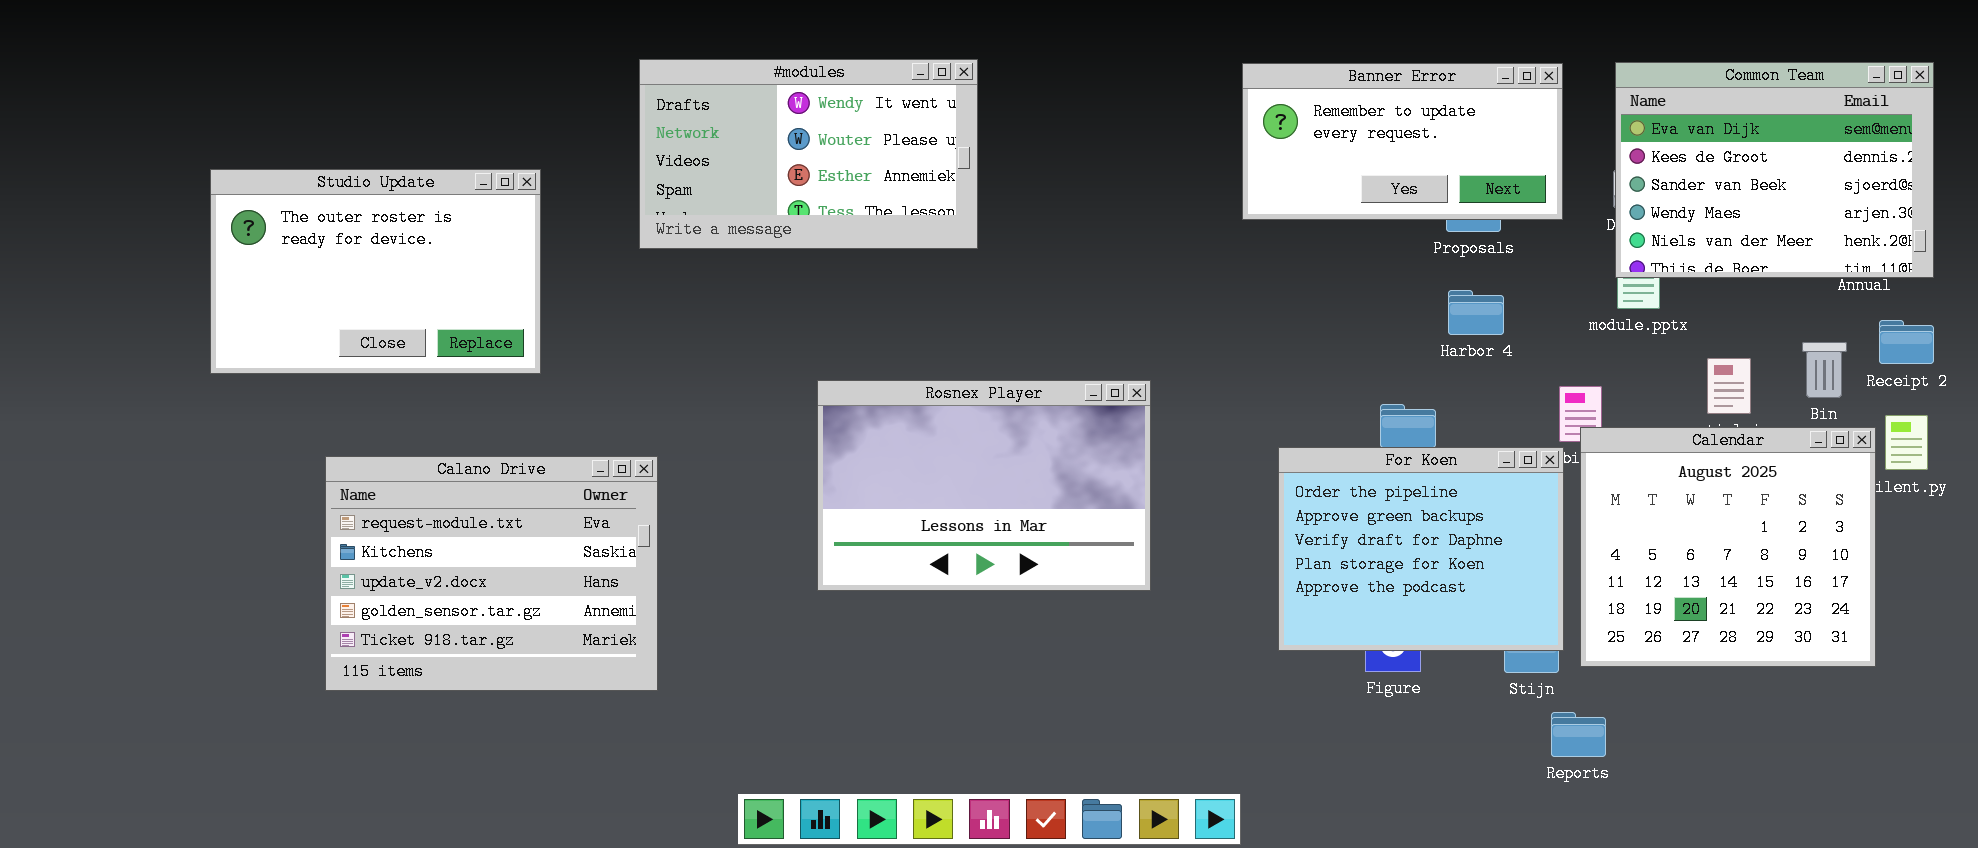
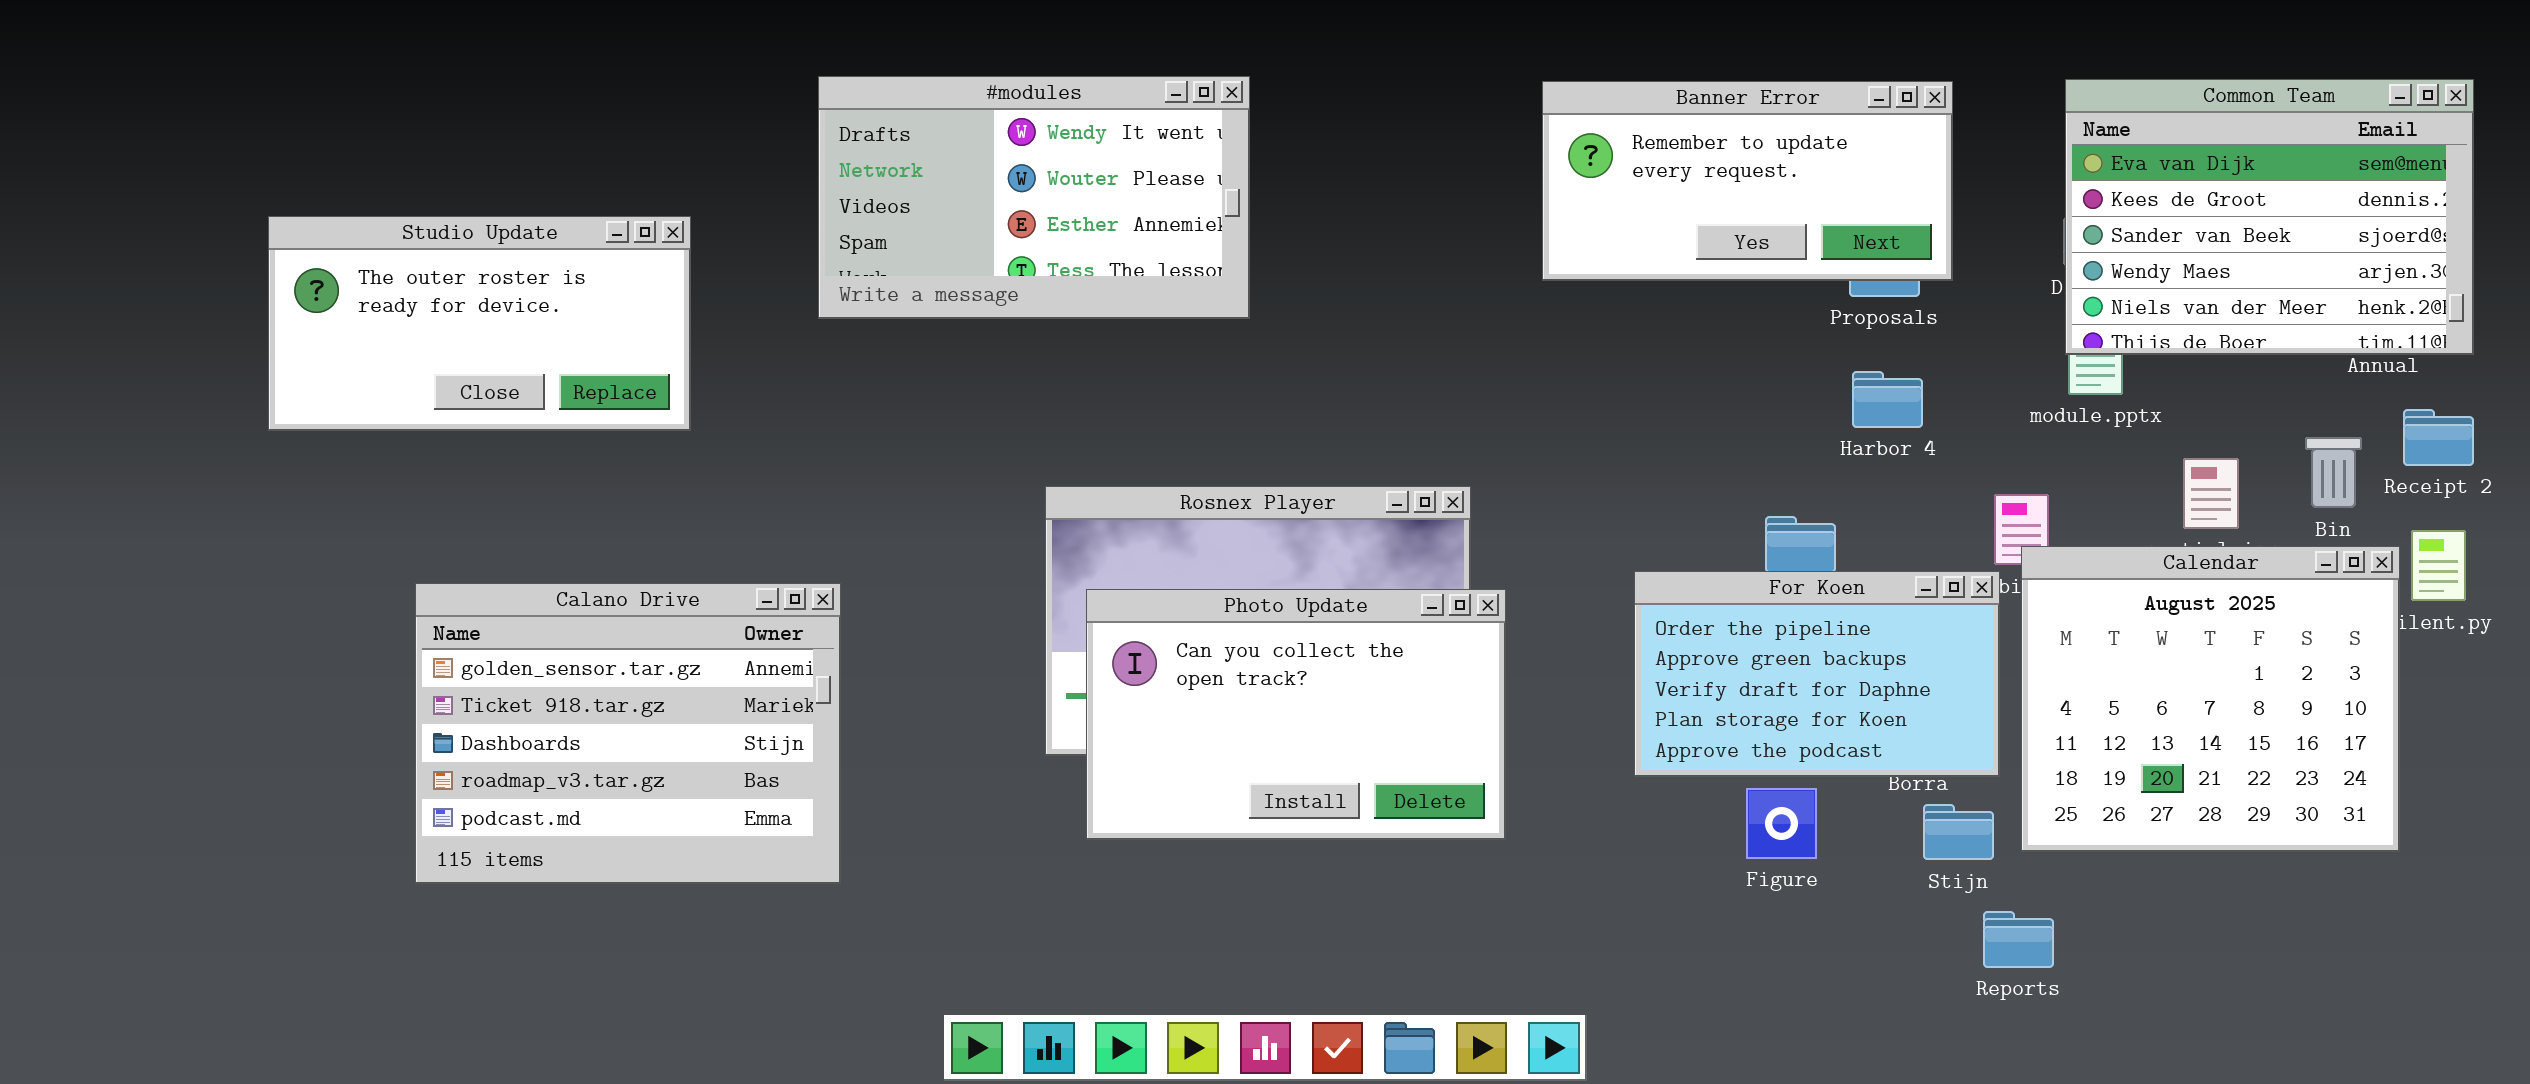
Banner Error: [1242,63,1563,220] -> [1542,81,1953,281], moved
Studio Update: [210,169,541,374] -> [268,216,691,431], resized
For Koen: [1278,447,1564,651] -> [1634,571,2000,777], resized
Calano Drive: [325,456,658,691] -> [415,583,841,884], scrolled down 3 rows
Photo Update: none -> [1086,589,1506,840], opened

